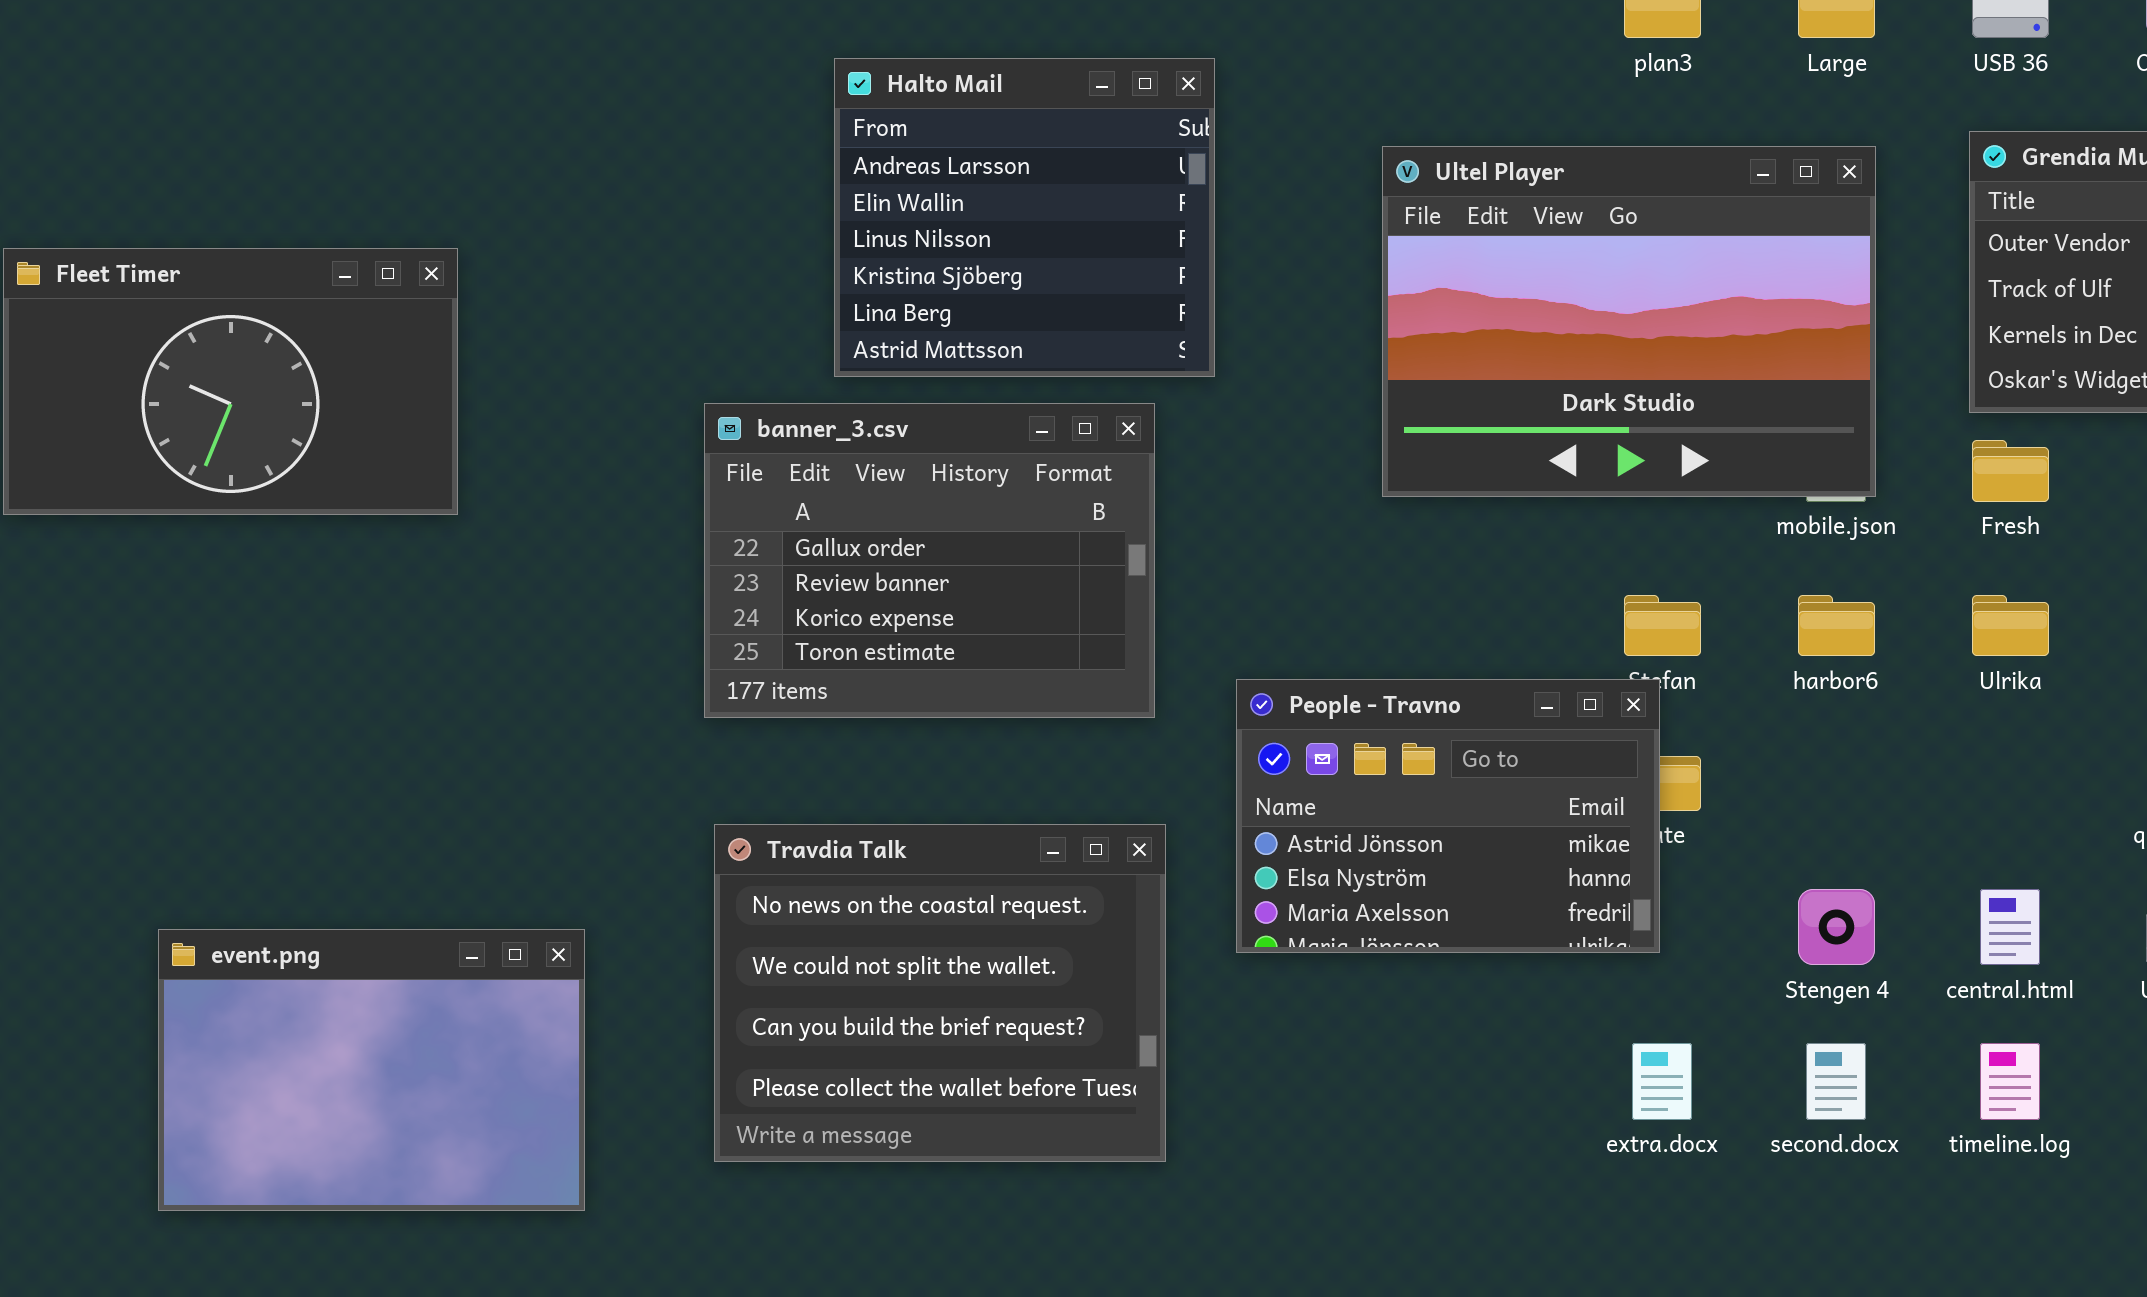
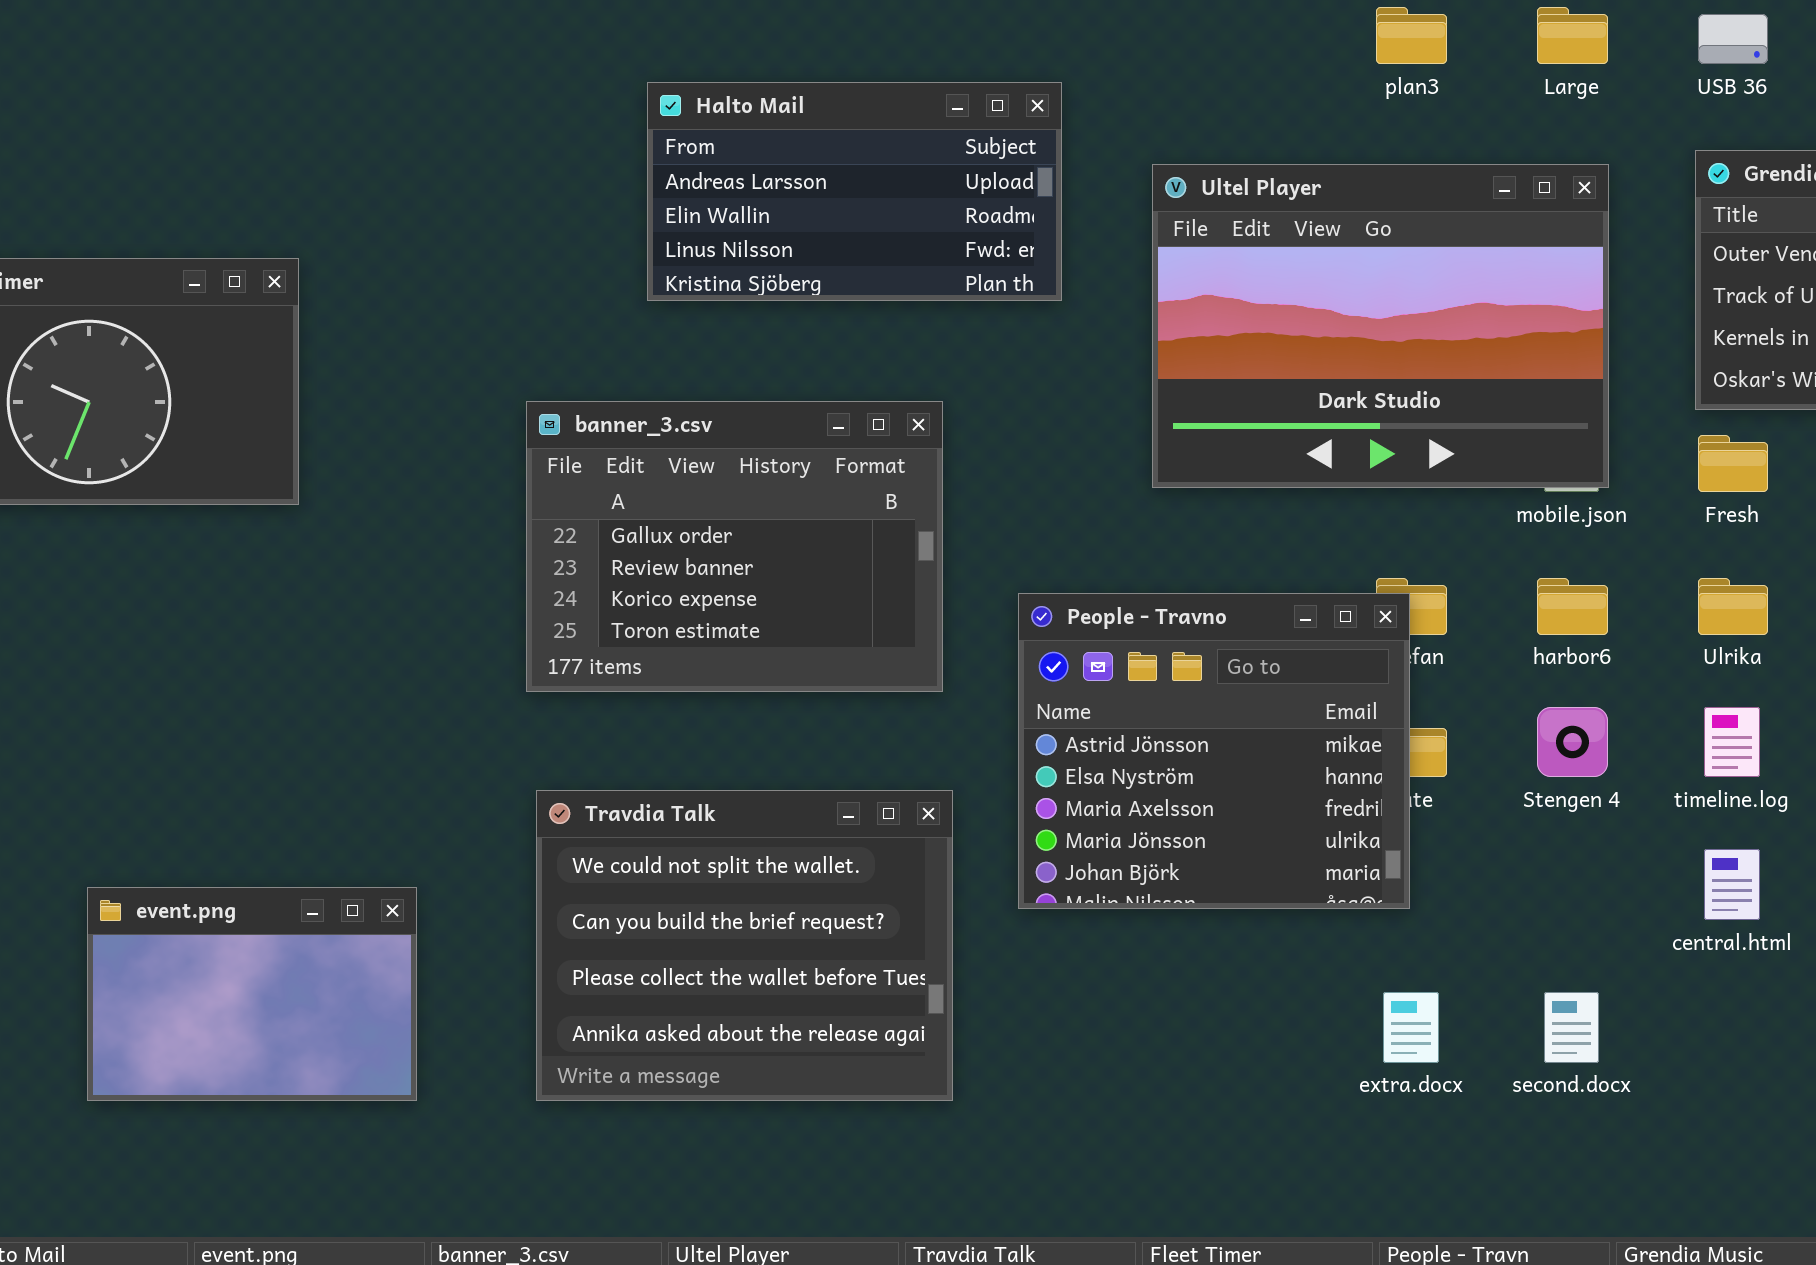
Halto Mail: [834,58,1215,377] -> [647,82,1062,301], resized
People - Travno: [1236,679,1660,953] -> [1018,593,1410,909], resized
Travdia Talk: [714,824,1166,1162] -> [536,790,953,1101], scrolled down 1 row
Stengen 4: [1798,889,1875,965] -> [1537,707,1608,777], moved
event.png: [158,929,585,1211] -> [87,887,417,1101], resized
timeline.log: [1980,1043,2040,1120] -> [1704,707,1760,777], moved

